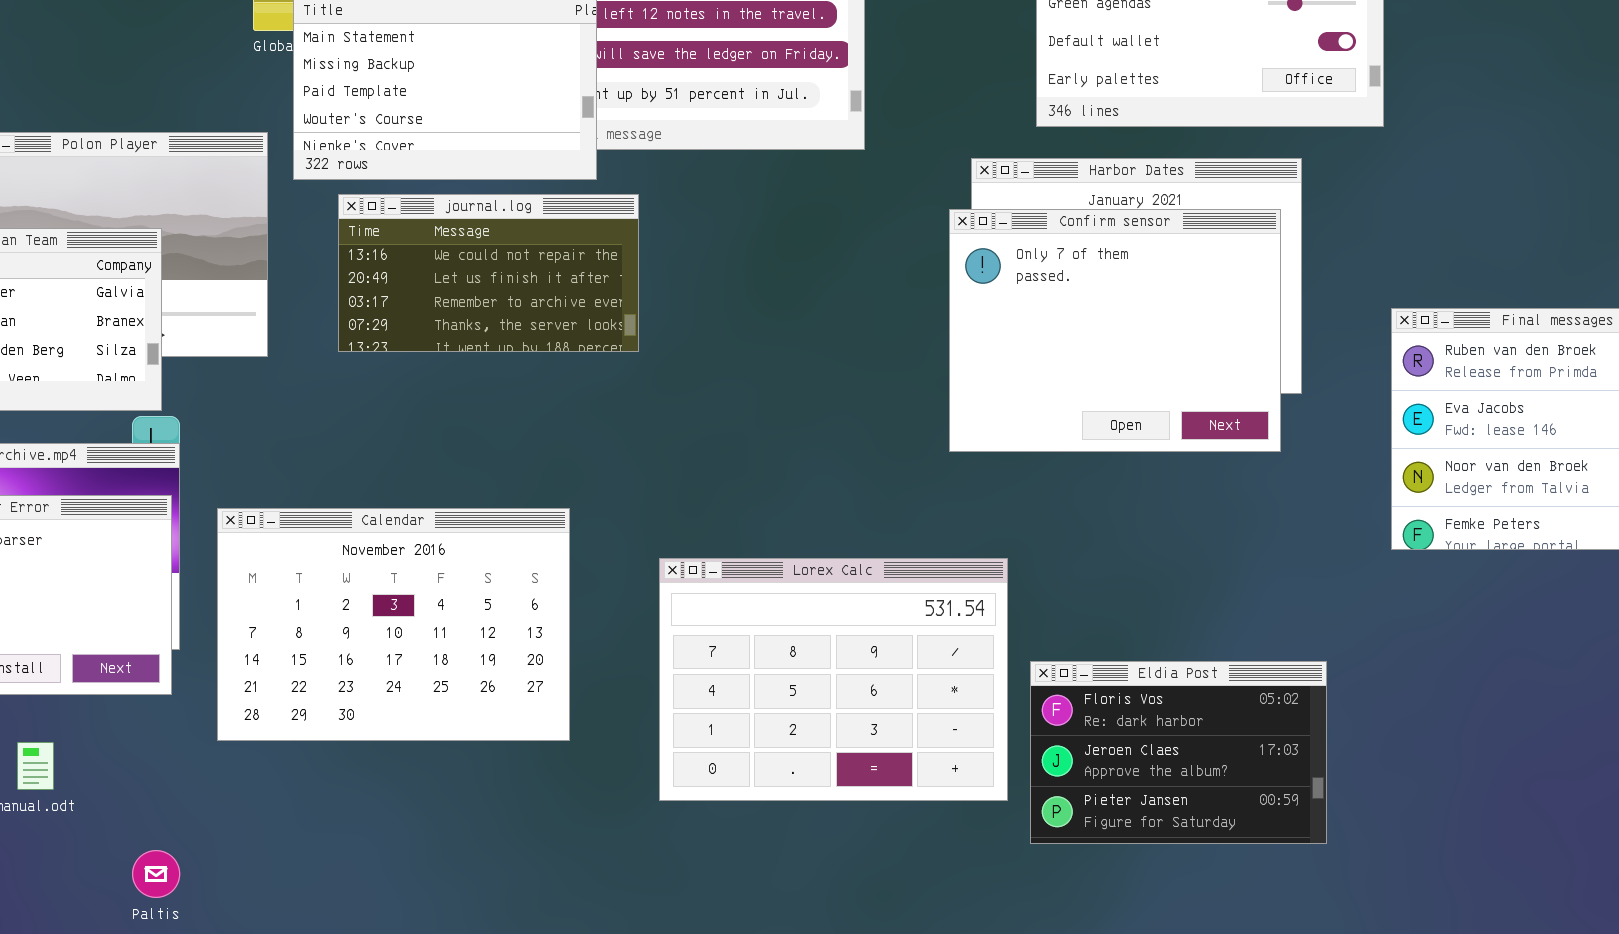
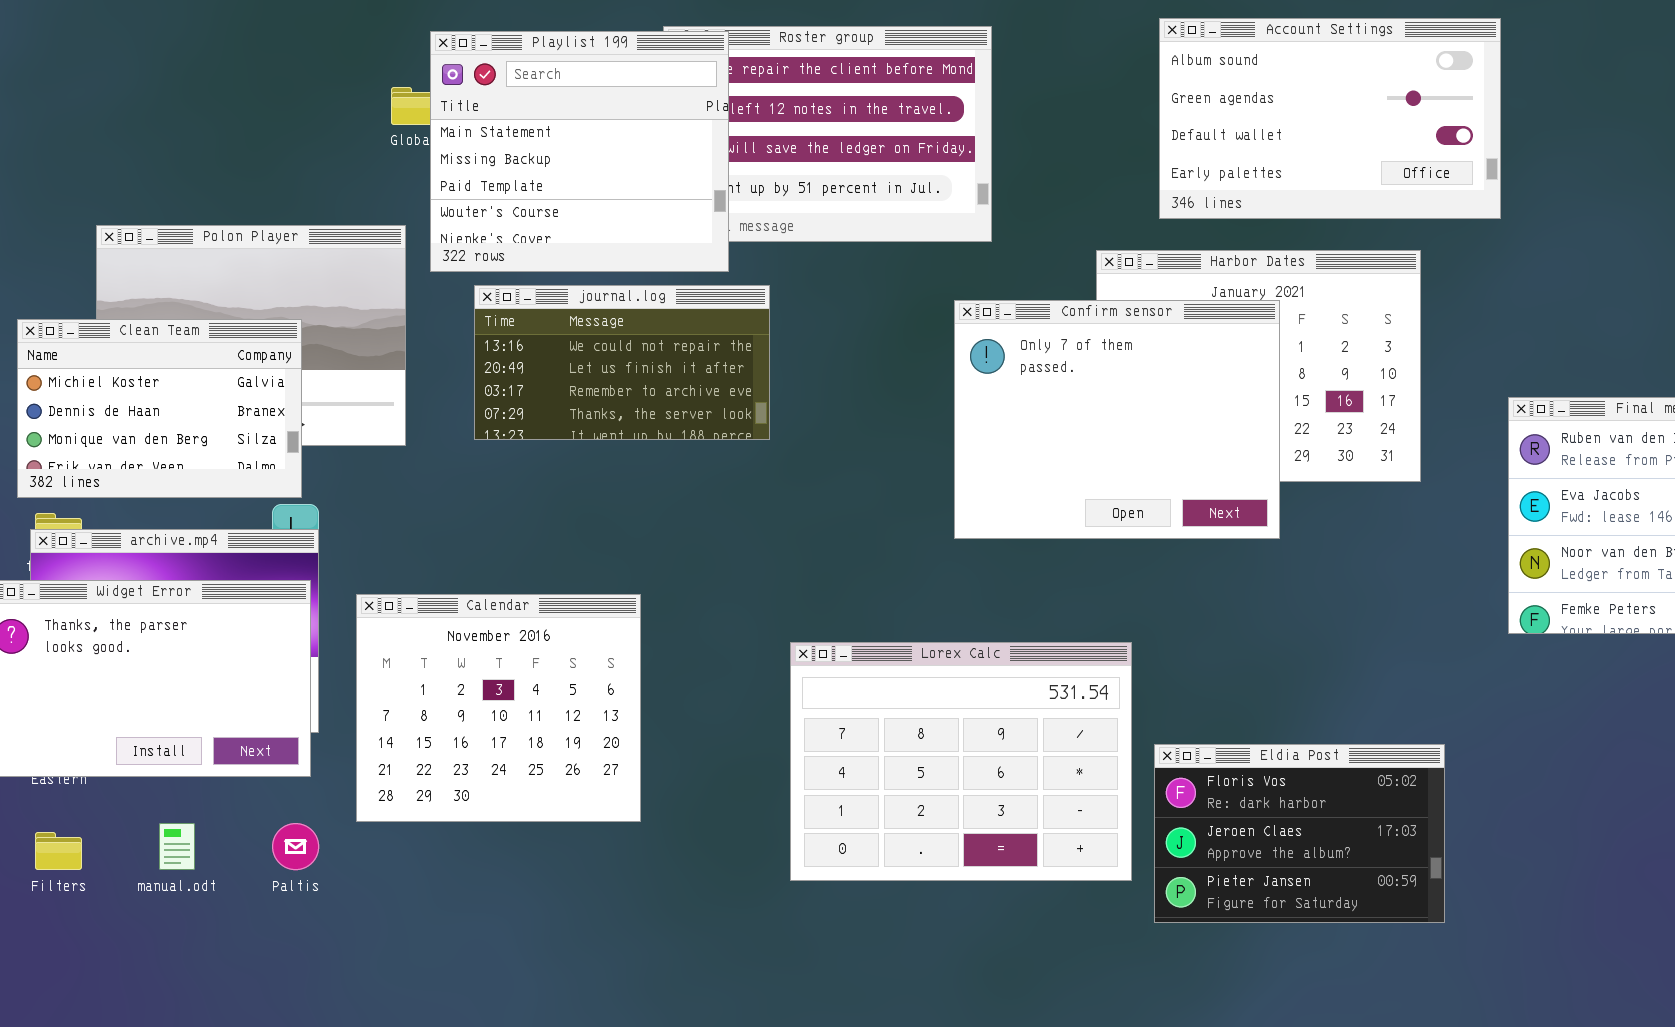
Confirm sensor: [949,209,1281,452] -> [954,300,1280,539], moved
Calendar: [217,508,570,741] -> [356,594,641,822], resized
Paltis: [132,850,180,898] -> [272,823,319,870], moved

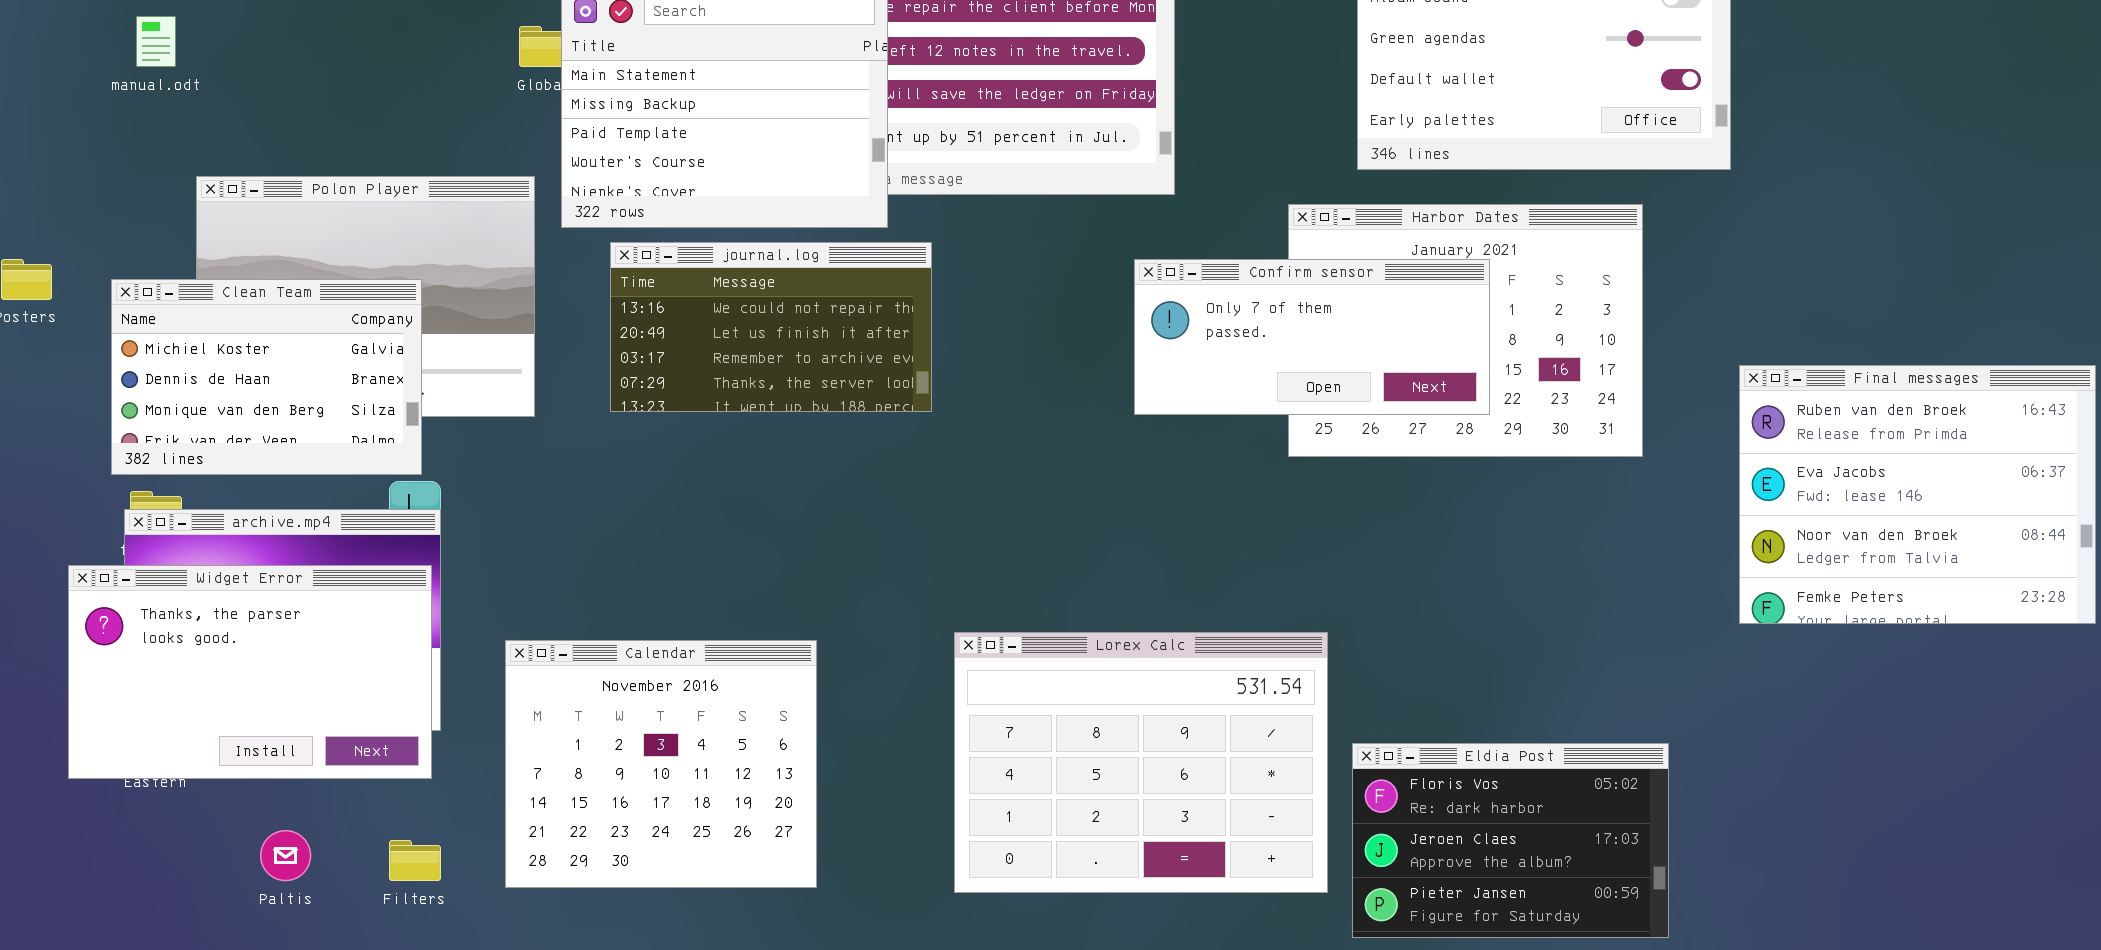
Confirm sensor: [954,300,1280,539] -> [1134,259,1490,415], resized
Calendar: [356,594,641,822] -> [505,640,817,888], moved
manual.odt: [159,823,195,870] -> [136,16,176,67], moved
Paltis: [272,823,319,870] -> [260,830,311,881], moved
Filters: [35,832,82,870] -> [389,840,441,881], moved

